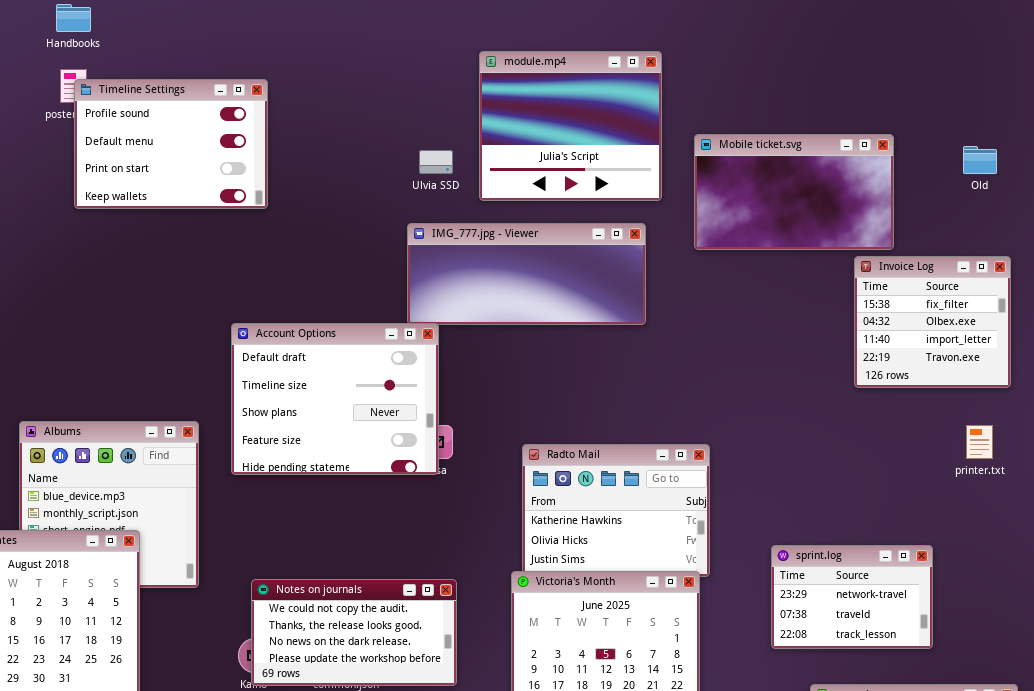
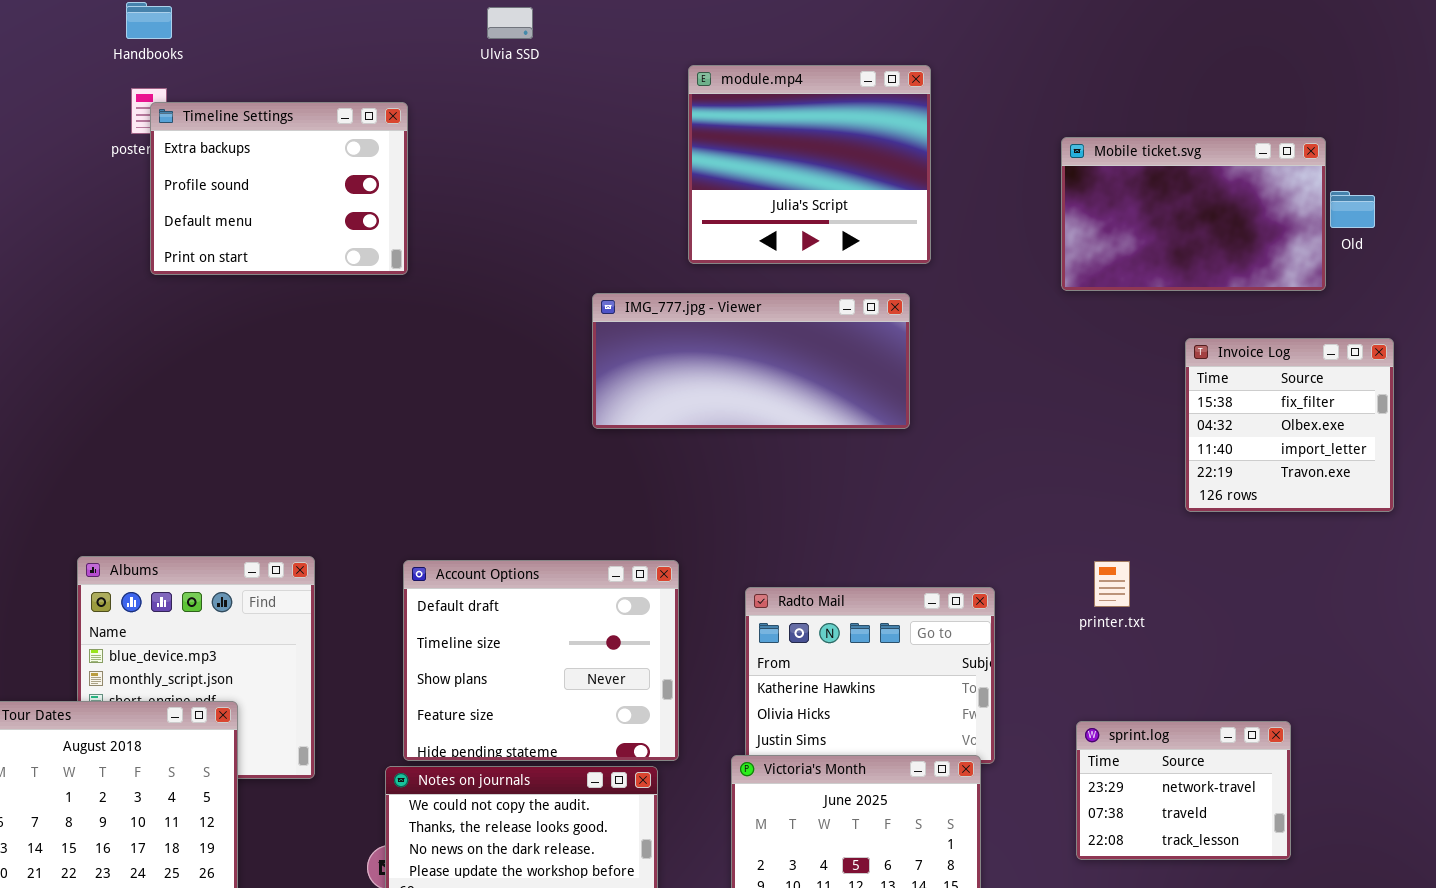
Timeline Settings: [74,79,268,209] -> [150,102,408,275], scrolled up 1 row
Mobile ticket.svg: [694,134,894,250] -> [1061,137,1326,291], moved
Ulvia SSD: [419,150,453,174] -> [487,7,533,39], moved
Account Options: [231,323,439,475] -> [403,560,679,761], moved
printer.txt: [966,425,993,459] -> [1094,561,1130,607], moved

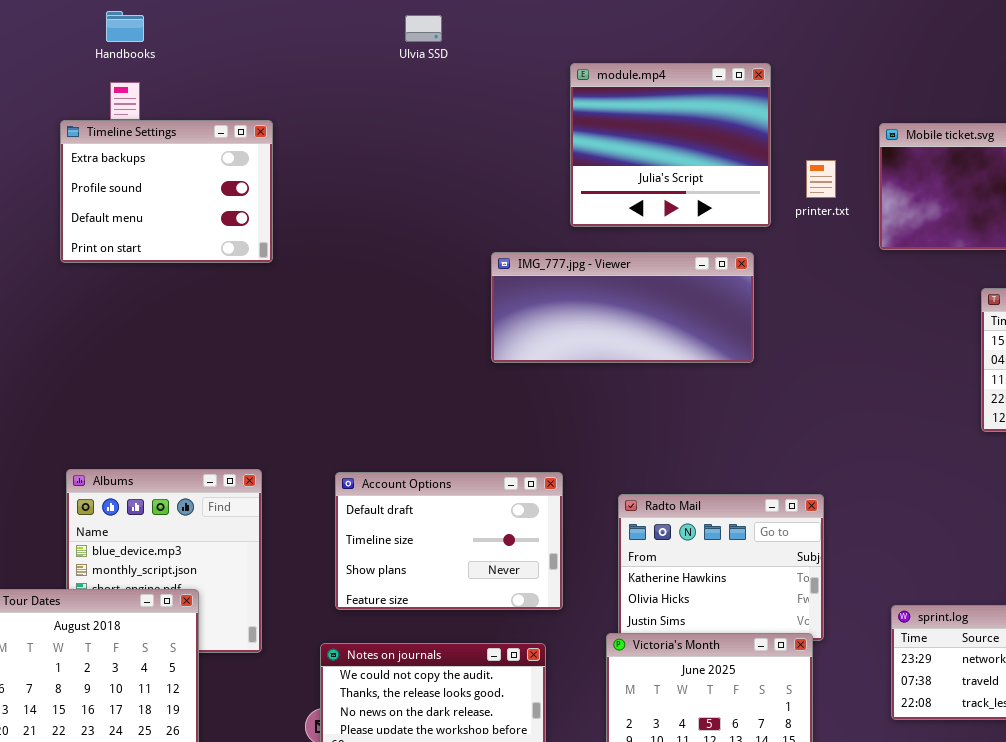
Timeline Settings: [150,102,408,275] -> [60,120,273,263], moved
Account Options: [403,560,679,761] -> [335,472,563,610], resized
printer.txt: [1094,561,1130,607] -> [806,160,836,198], moved

